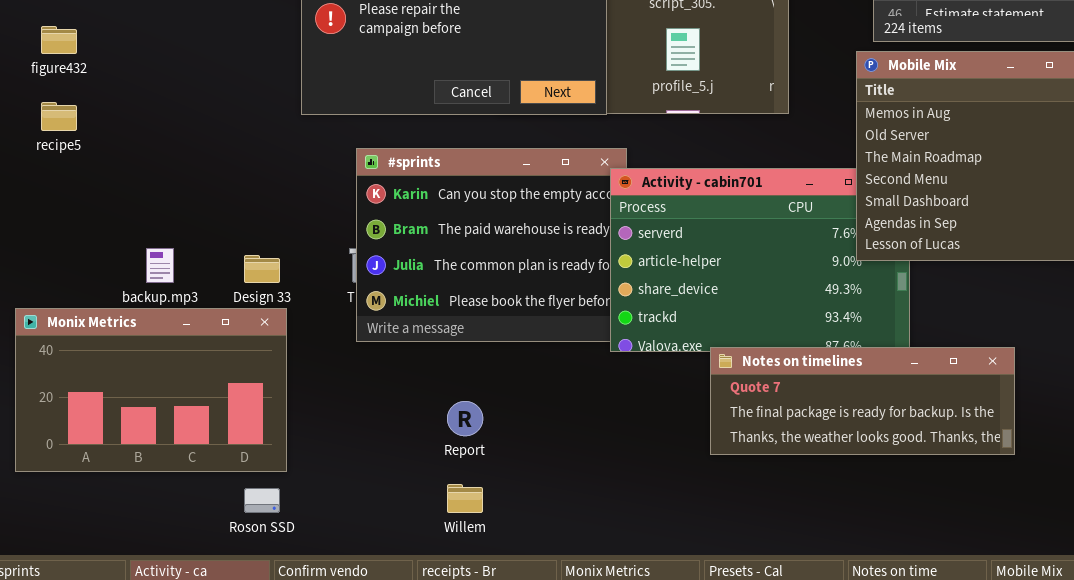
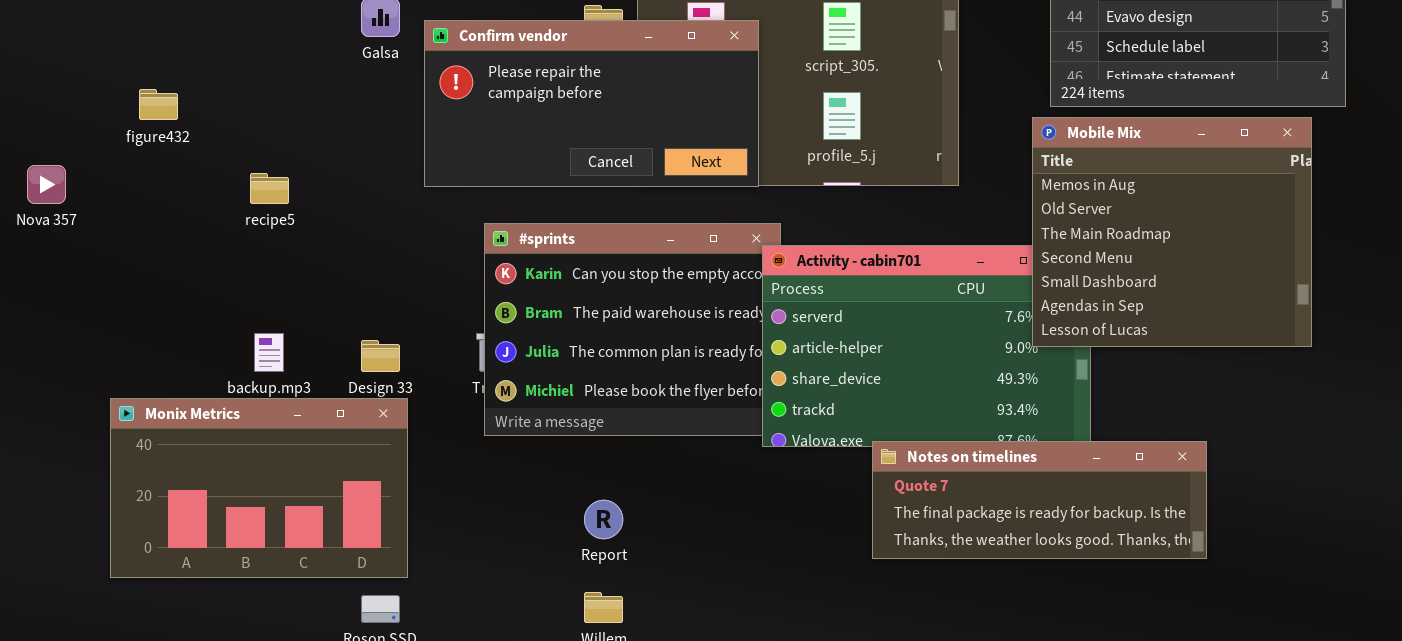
recipe5: [41,102,77,131] -> [250,173,289,204], moved

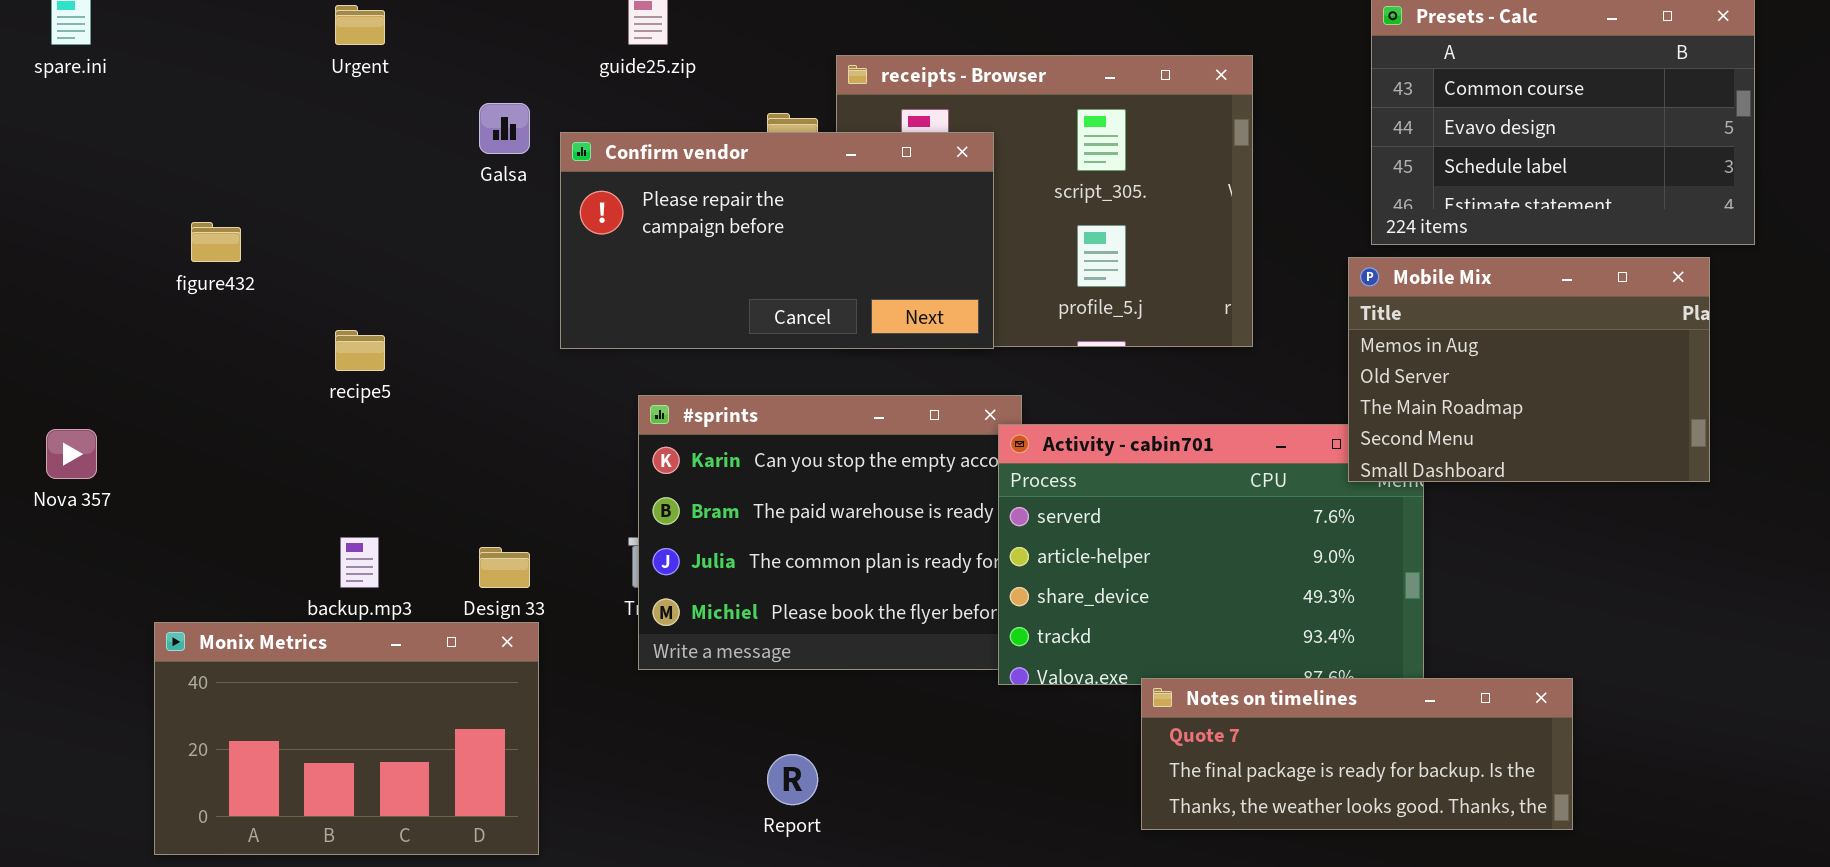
Mobile Mix: [1032,117,1312,347] -> [1348,257,1710,482], resized
Nova 357: [27,165,66,204] -> [46,429,97,479], moved

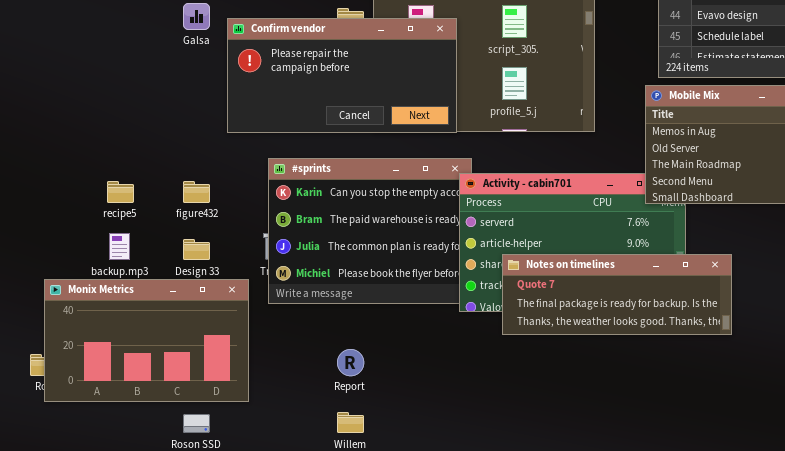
figure432: [191,222,241,262] -> [183,181,210,203], moved
recipe5: [335,330,385,371] -> [107,181,134,203], moved
Monix Metrics: [154,622,539,855] -> [44,279,249,402], moved
Notes on timelines: [1141,678,1573,830] -> [502,254,732,335], moved

